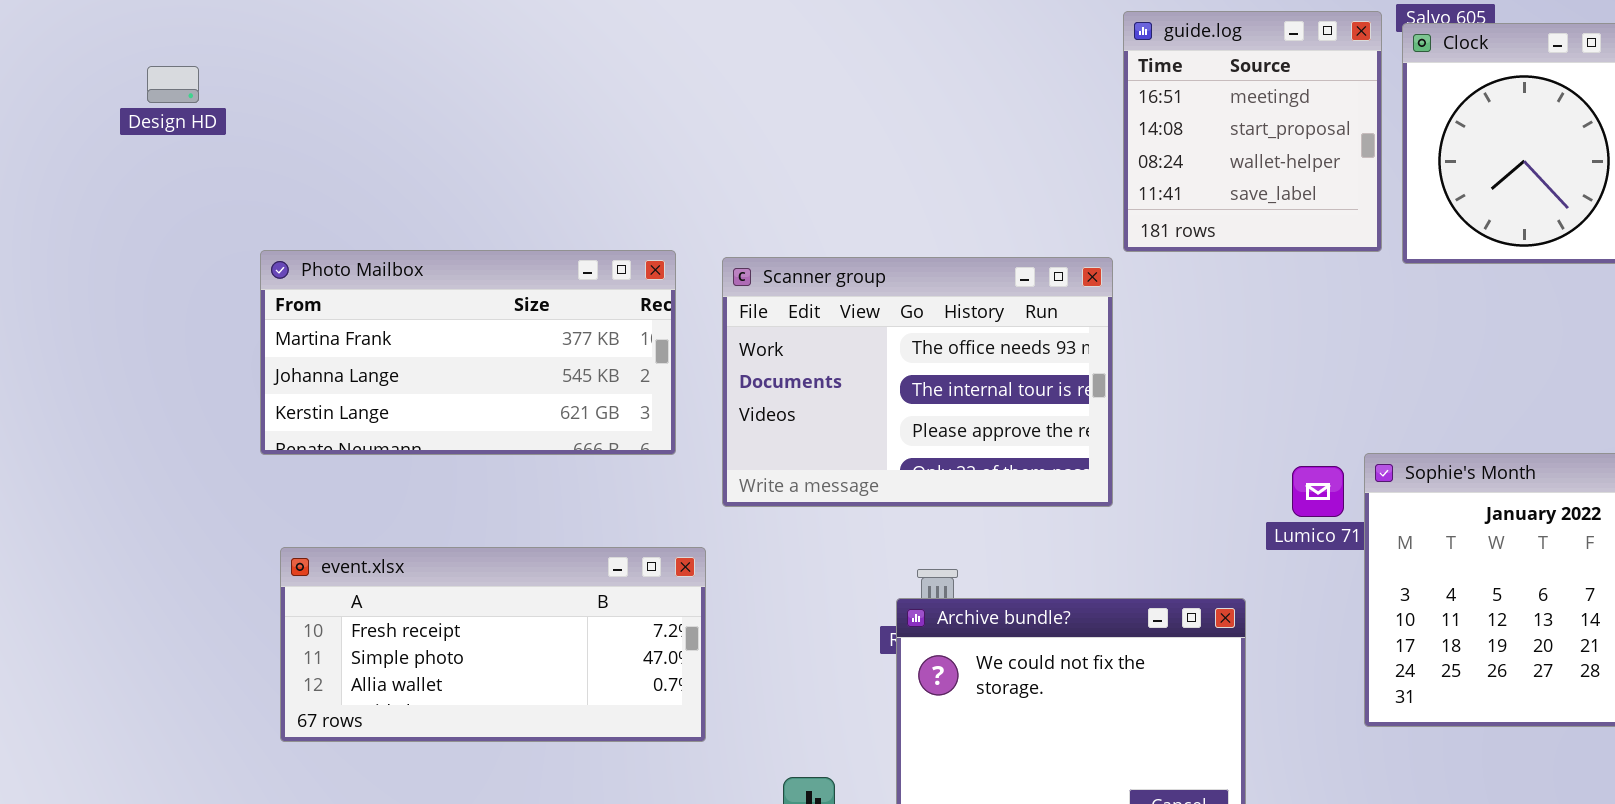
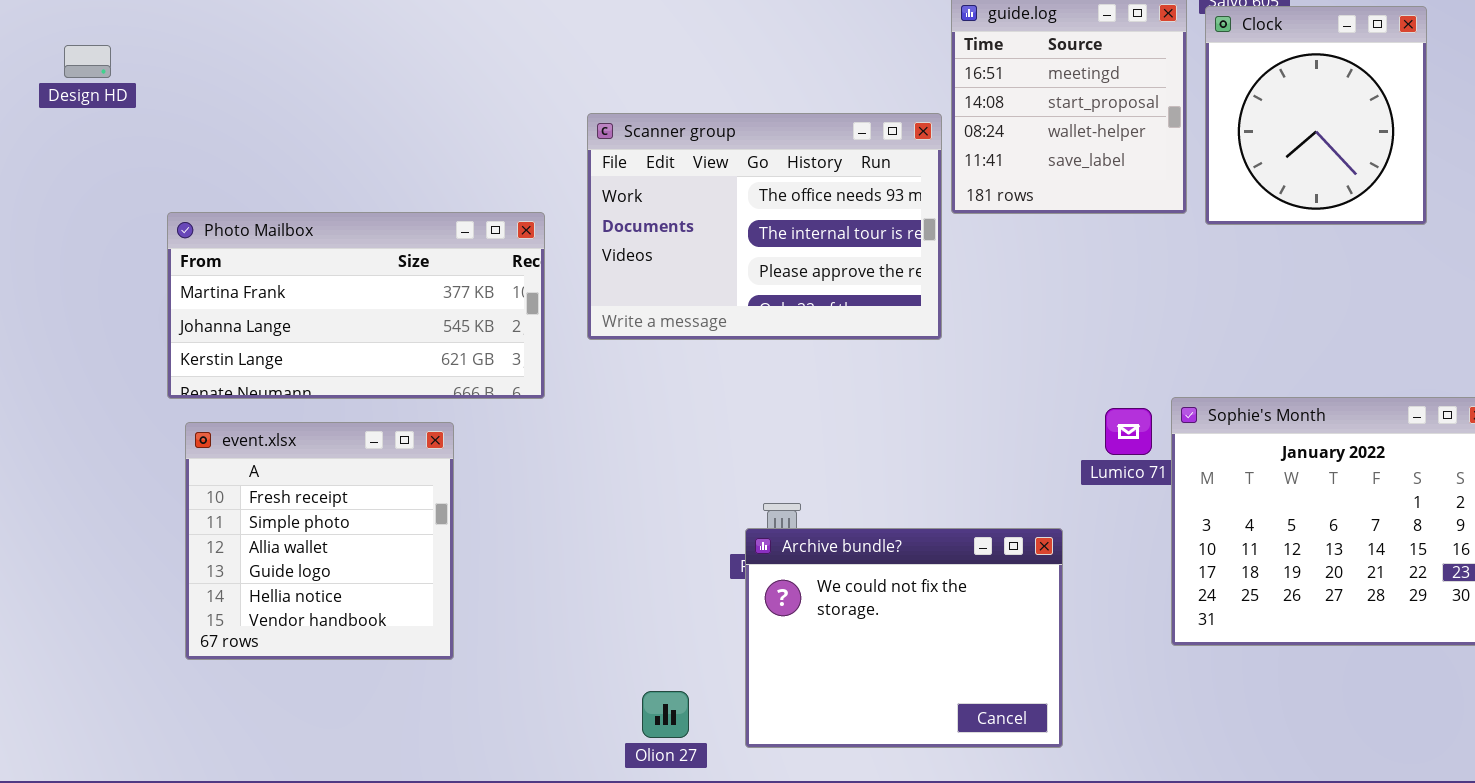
Scanner group: [722,257,1113,507] -> [587,113,942,340], moved
event.xlsx: [280,547,706,742] -> [185,422,454,660], resized

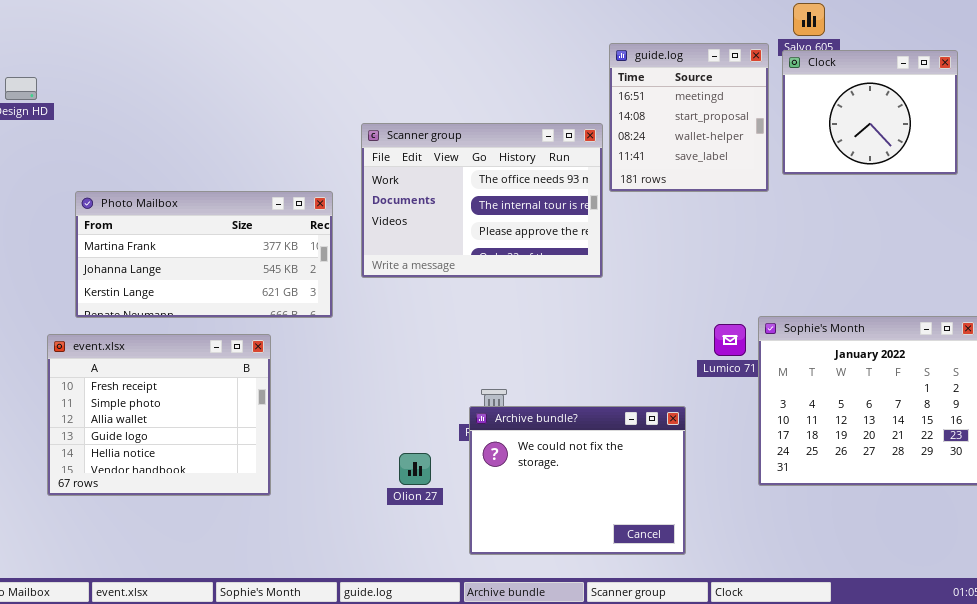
Clock: [1205,6,1427,225] -> [782,50,958,175], resized
event.xlsx: [185,422,454,660] -> [47,334,271,496], resized
Olion 27: [642,691,689,738] -> [399,453,431,485], moved

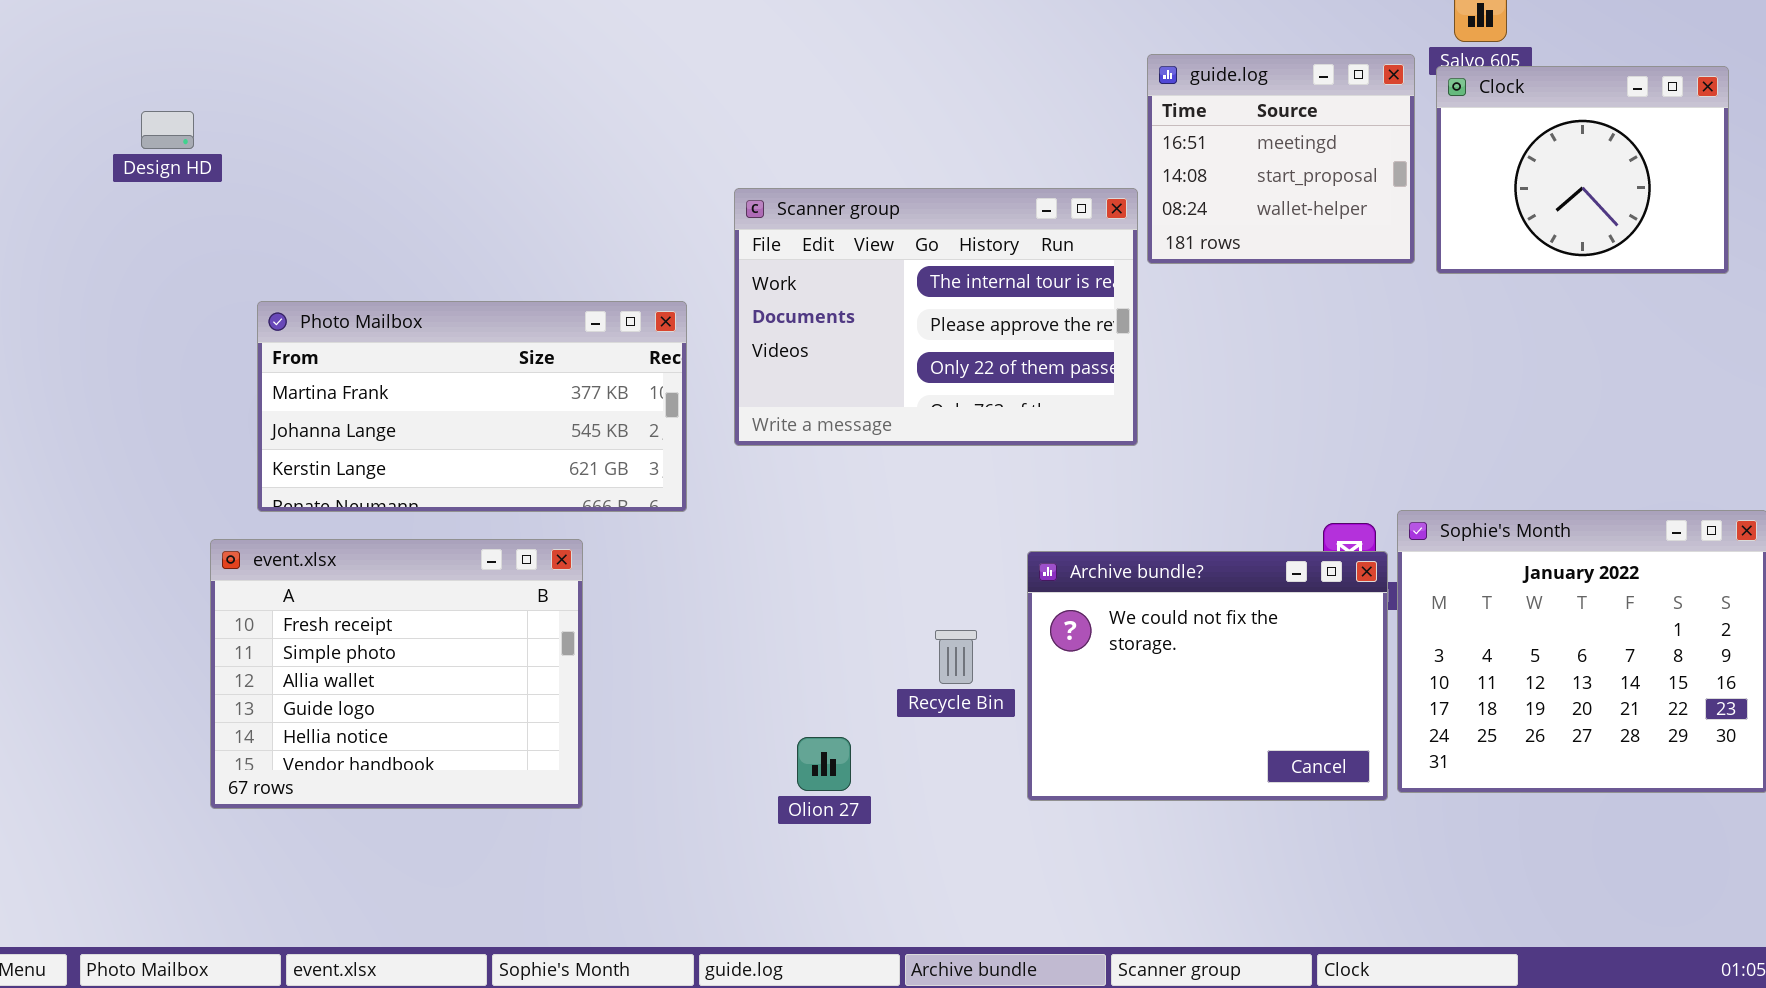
guide.log: [609,43,769,192] -> [1147,54,1415,264], resized
Scanner group: [361,123,603,278] -> [734,188,1138,446], scrolled down 1 row
Archive bundle?: [469,406,686,555] -> [1027,551,1388,801], moved

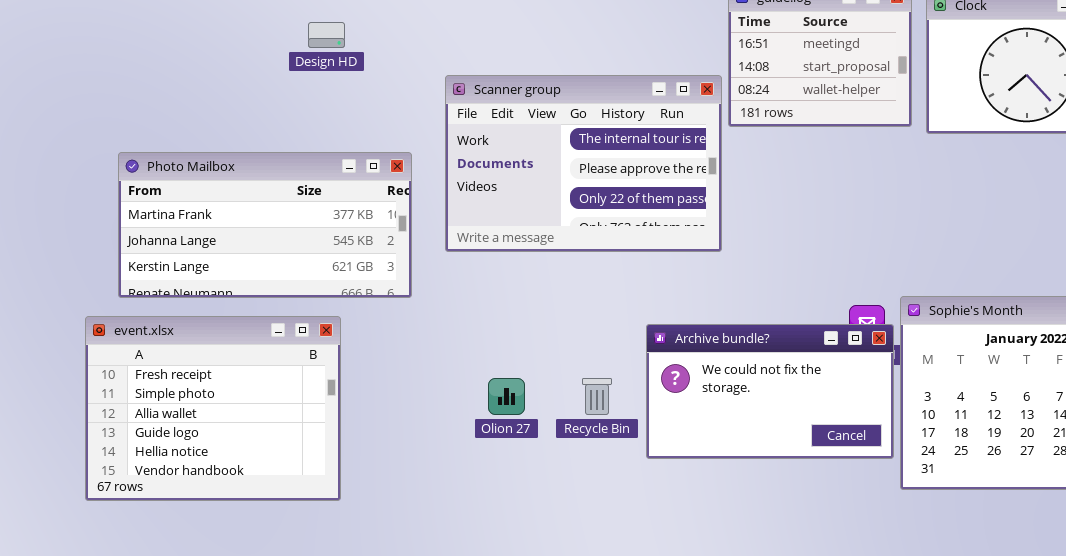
Design HD: [141,111,194,149] -> [308,22,345,48], moved
Archive bundle?: [1027,551,1388,801] -> [646,324,894,459], resized
Olion 27: [797,737,851,791] -> [488,378,525,415], moved

